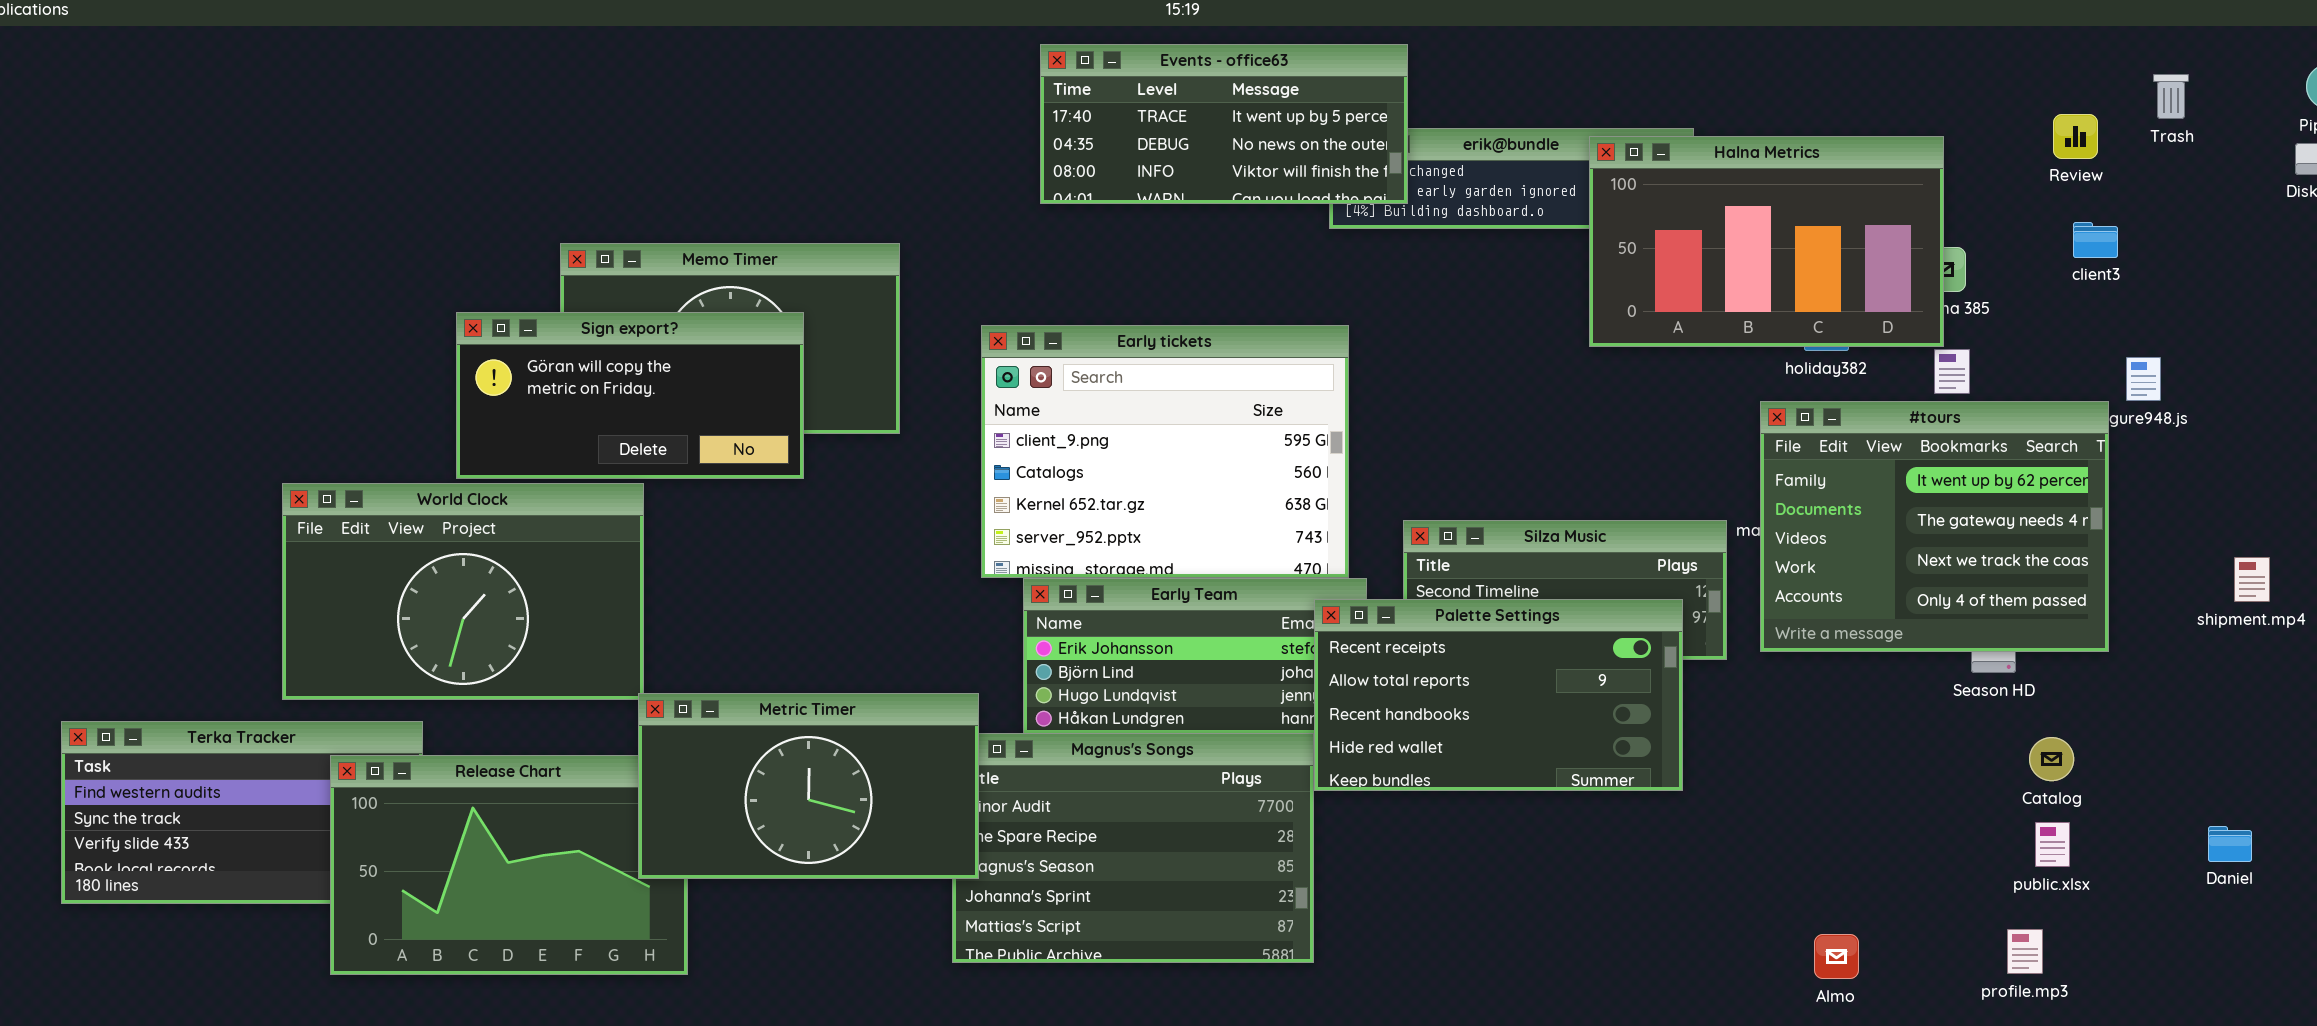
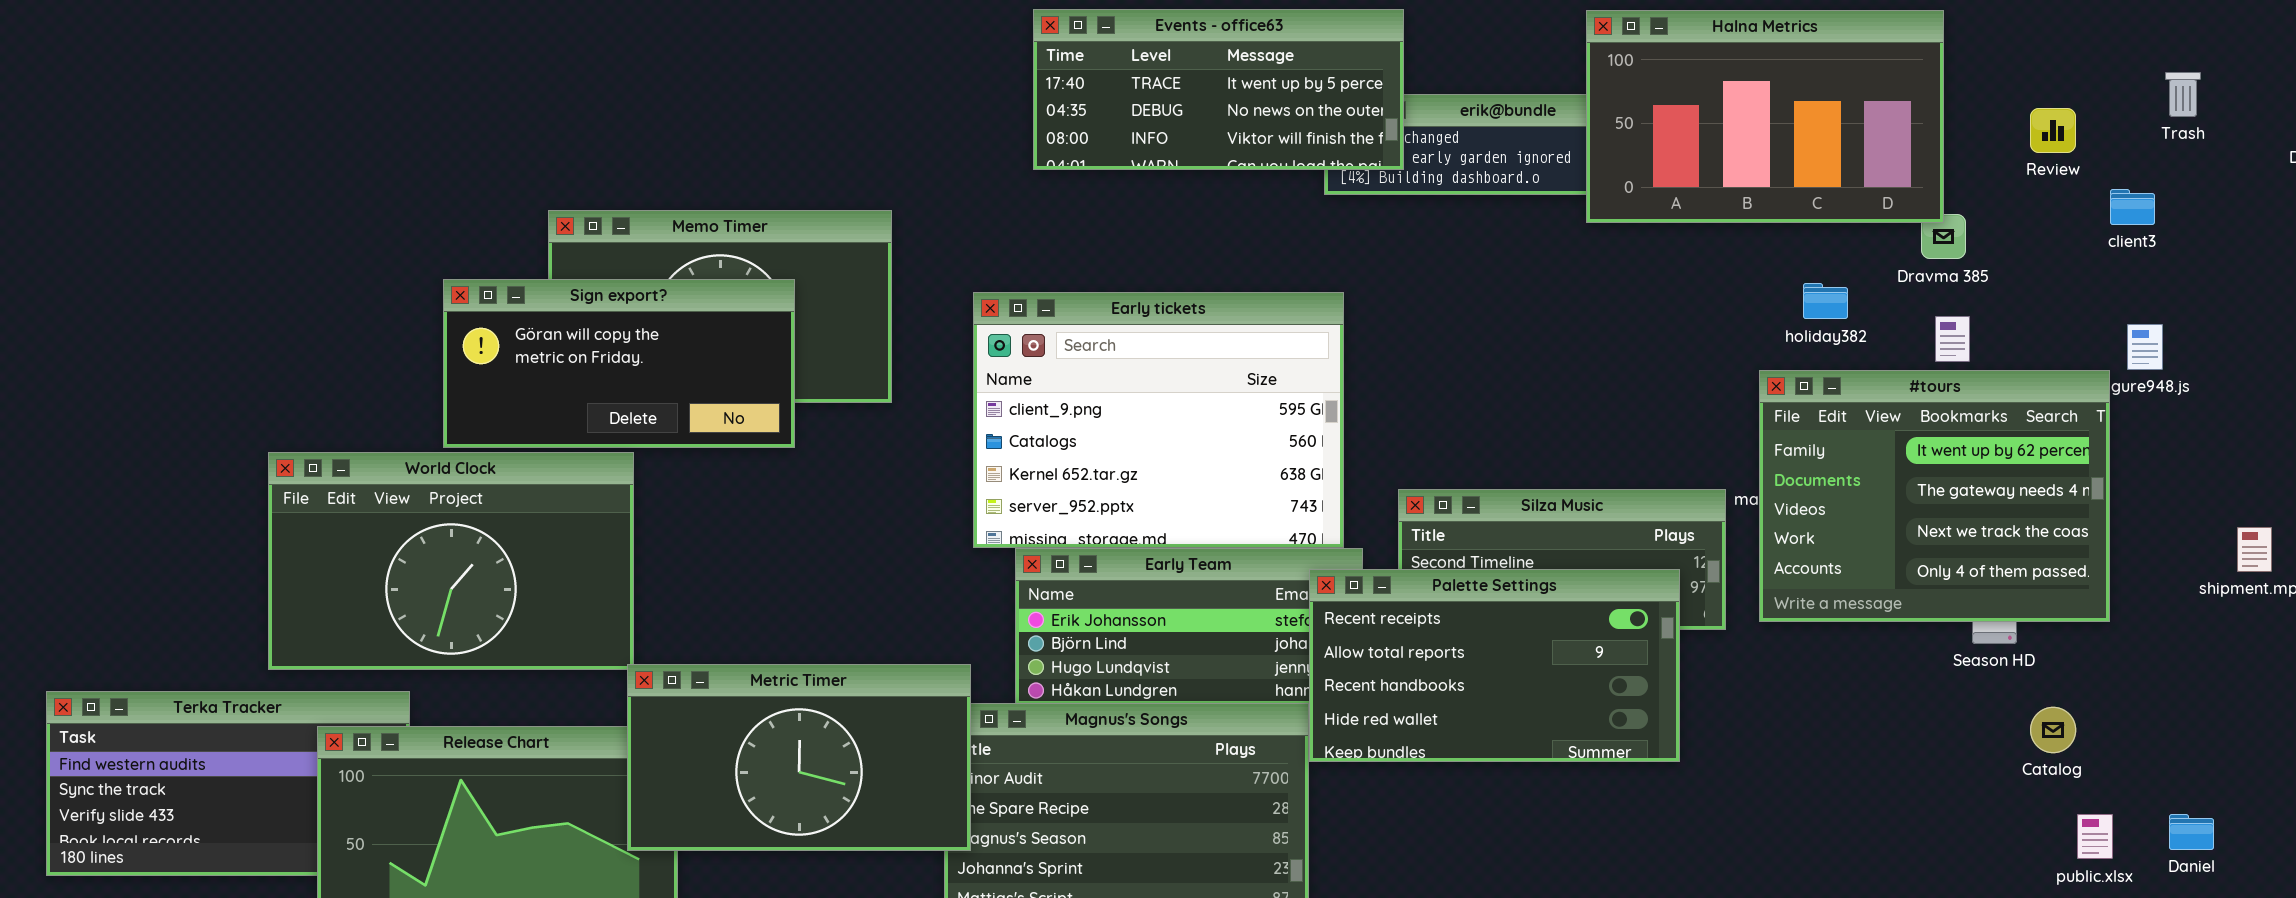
Trash: [2153,74,2189,119] -> [2165,72,2201,117], moved
Review: [2053,114,2098,159] -> [2030,108,2076,153], moved
Halna Metrics: [1589,136,1944,347] -> [1586,10,1944,223], moved
client3: [2073,222,2118,258] -> [2110,189,2155,225], moved
public.xlsx: [2035,822,2070,867] -> [2077,814,2113,859], moved
Daniel: [2208,826,2252,862] -> [2169,814,2214,850], moved

